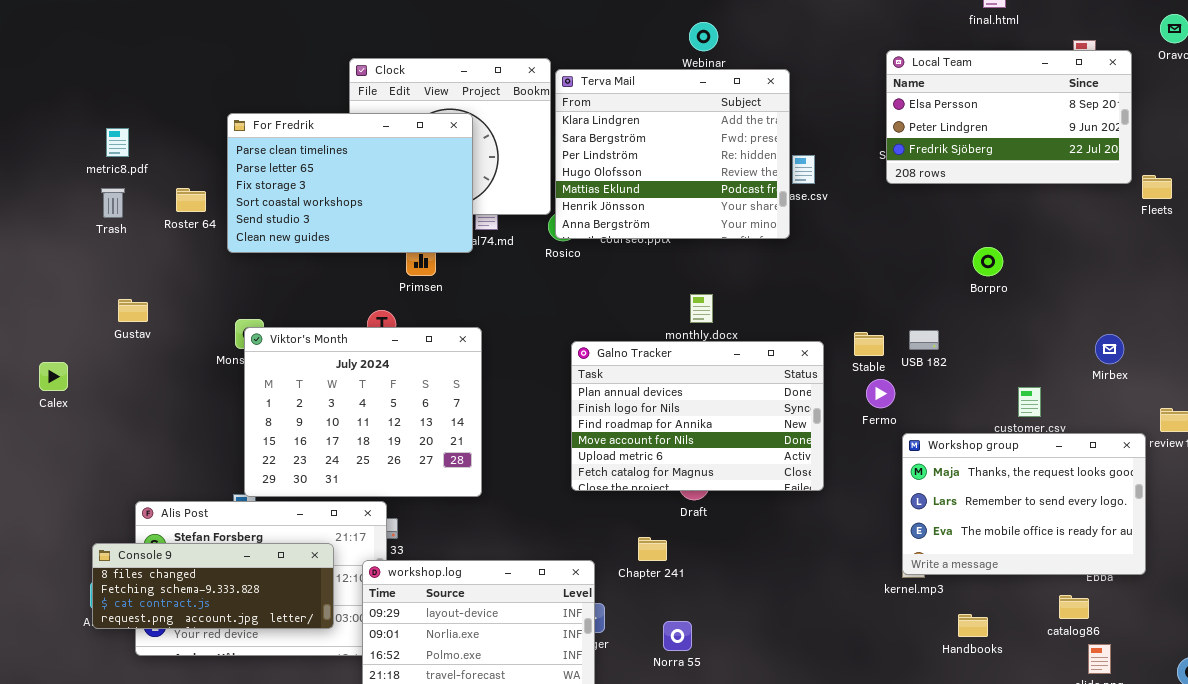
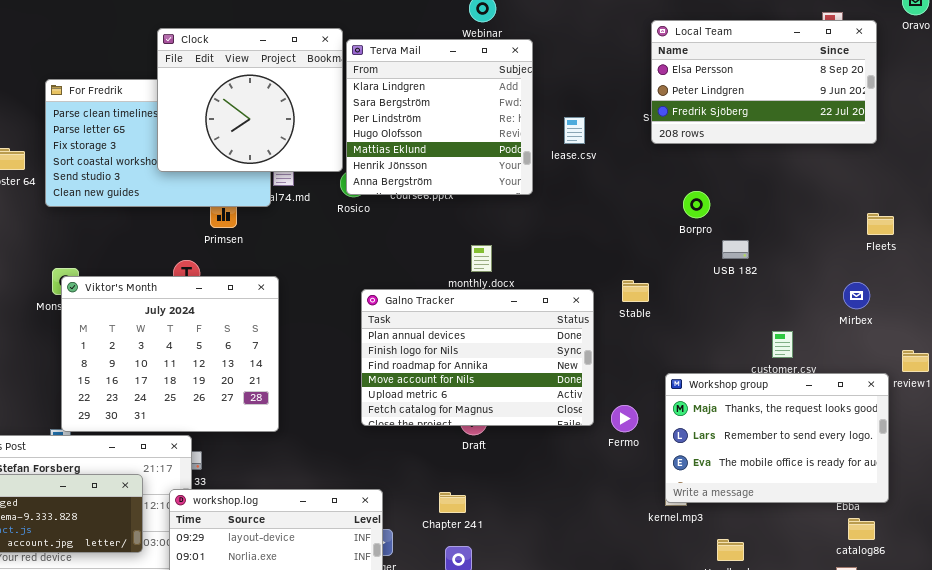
Clock: [349,58,551,215] -> [157,28,343,172], raised
Terva Mail: [555,69,790,239] -> [346,39,533,195], resized
Fleets: [1142,175,1172,199] -> [867,213,894,235], moved
Borpro: [973,247,1003,276] -> [683,191,710,218], moved
USB 182: [909,330,939,350] -> [722,240,749,259], moved
Fermo: [866,379,895,408] -> [611,405,638,432], moved
Chapter 241: [638,537,667,561] -> [439,492,466,513], moved
catalog86: [1059,595,1089,619] -> [848,518,875,540], moved

